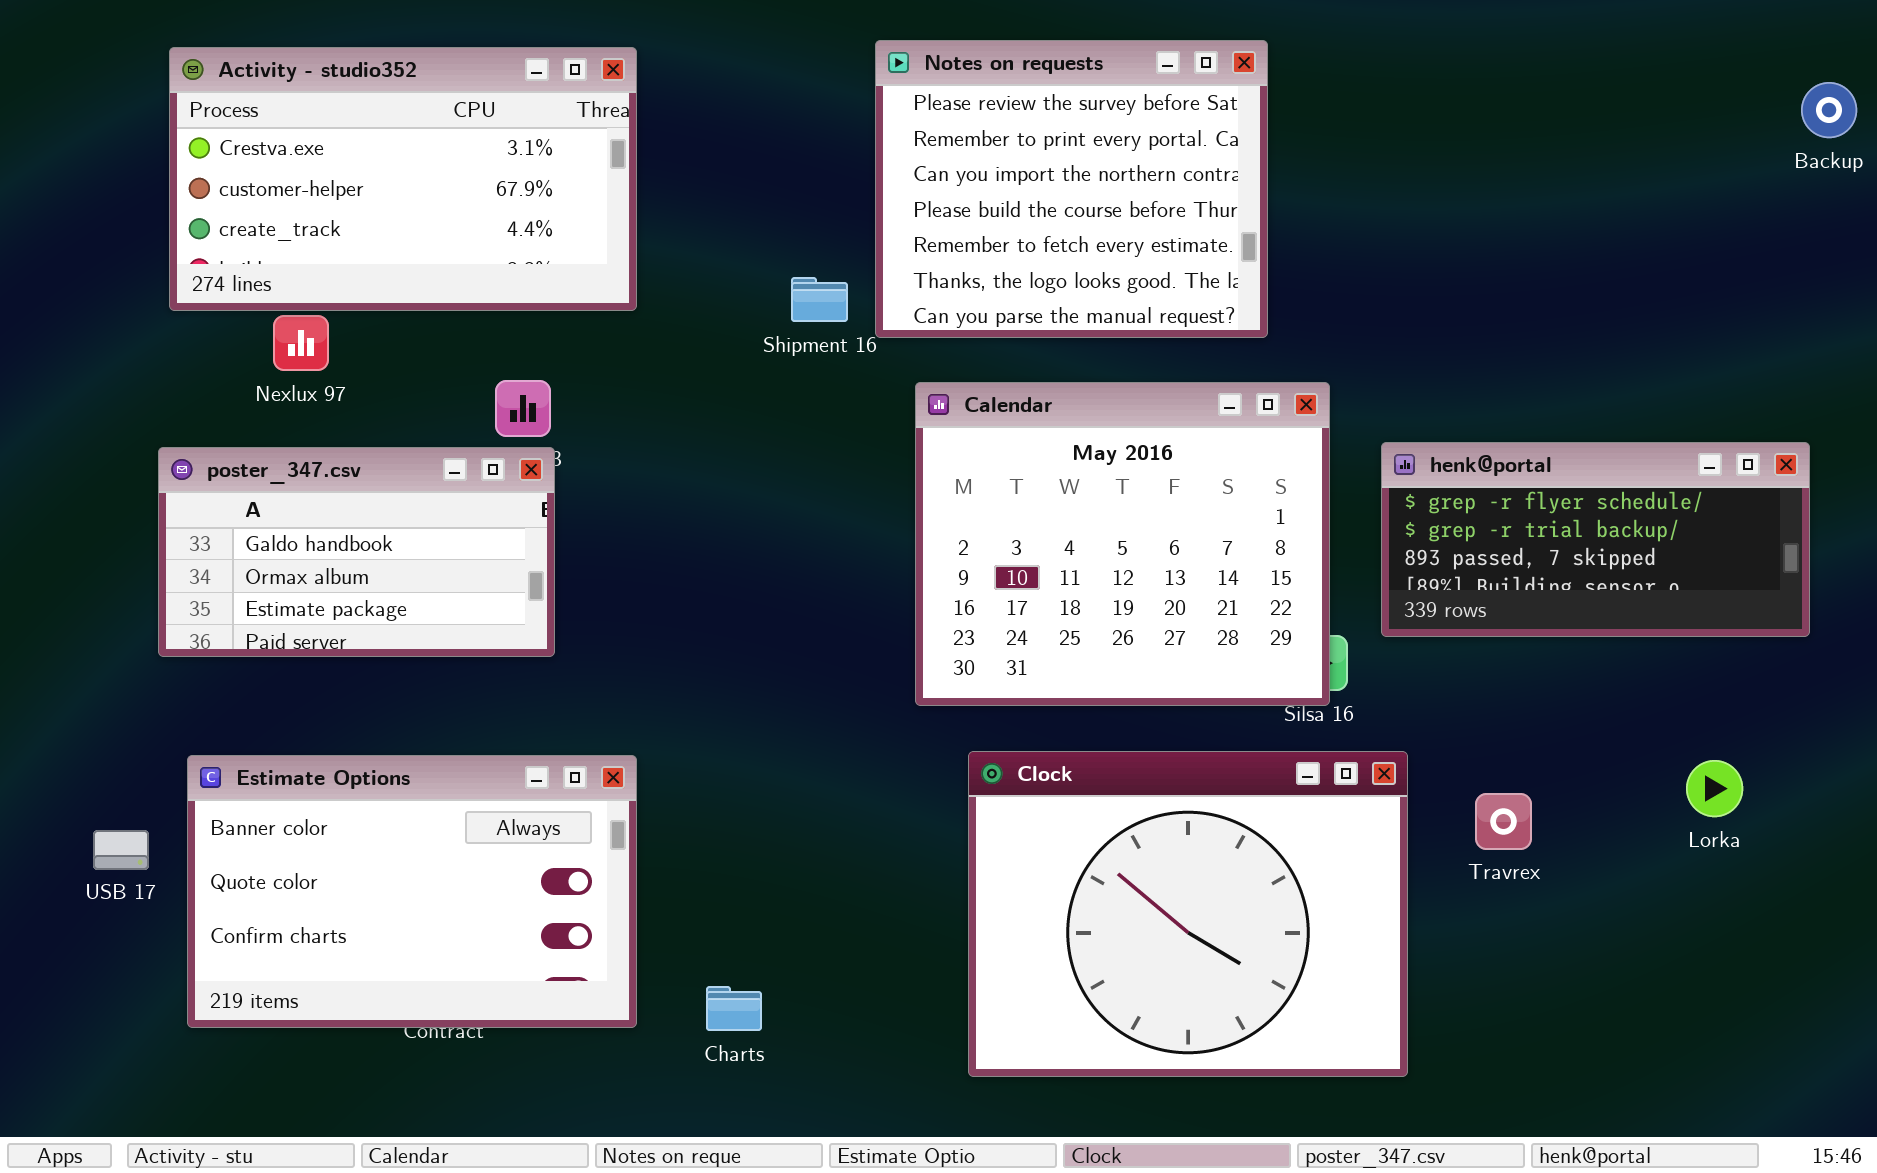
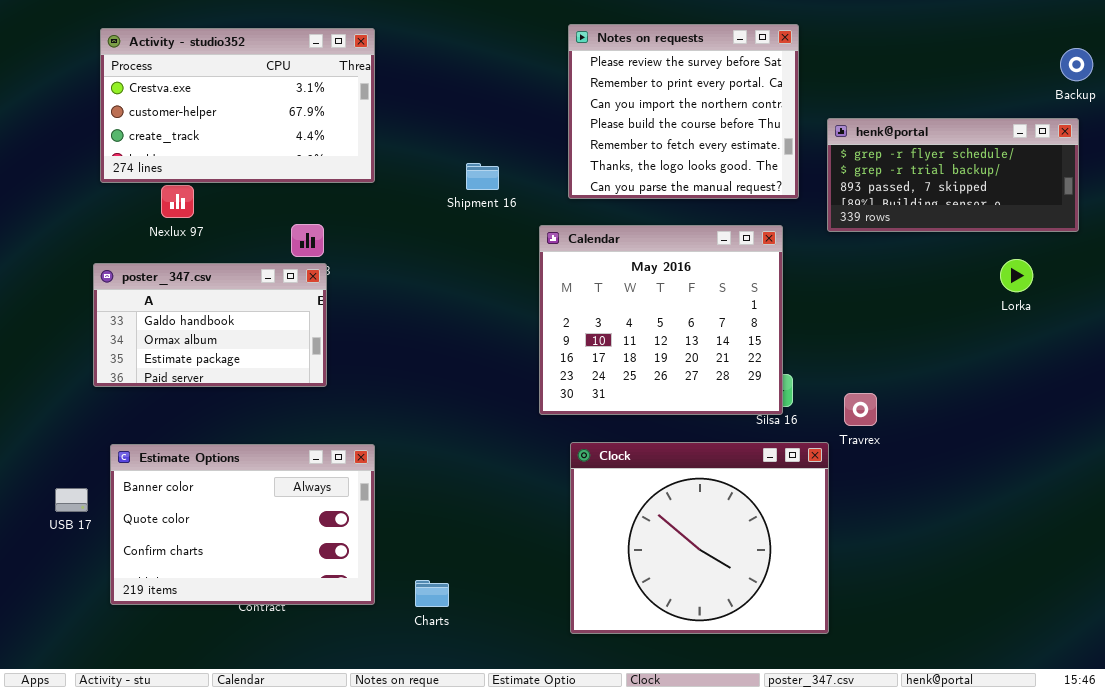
Notes on requests: [875,40,1268,338] -> [568,24,799,199], moved
henk@portal: [1381,442,1810,637] -> [827,118,1079,232], moved
Lorka: [1686,760,1743,817] -> [1000,259,1033,292], moved
Travrex: [1475,793,1532,850] -> [844,393,877,426], moved

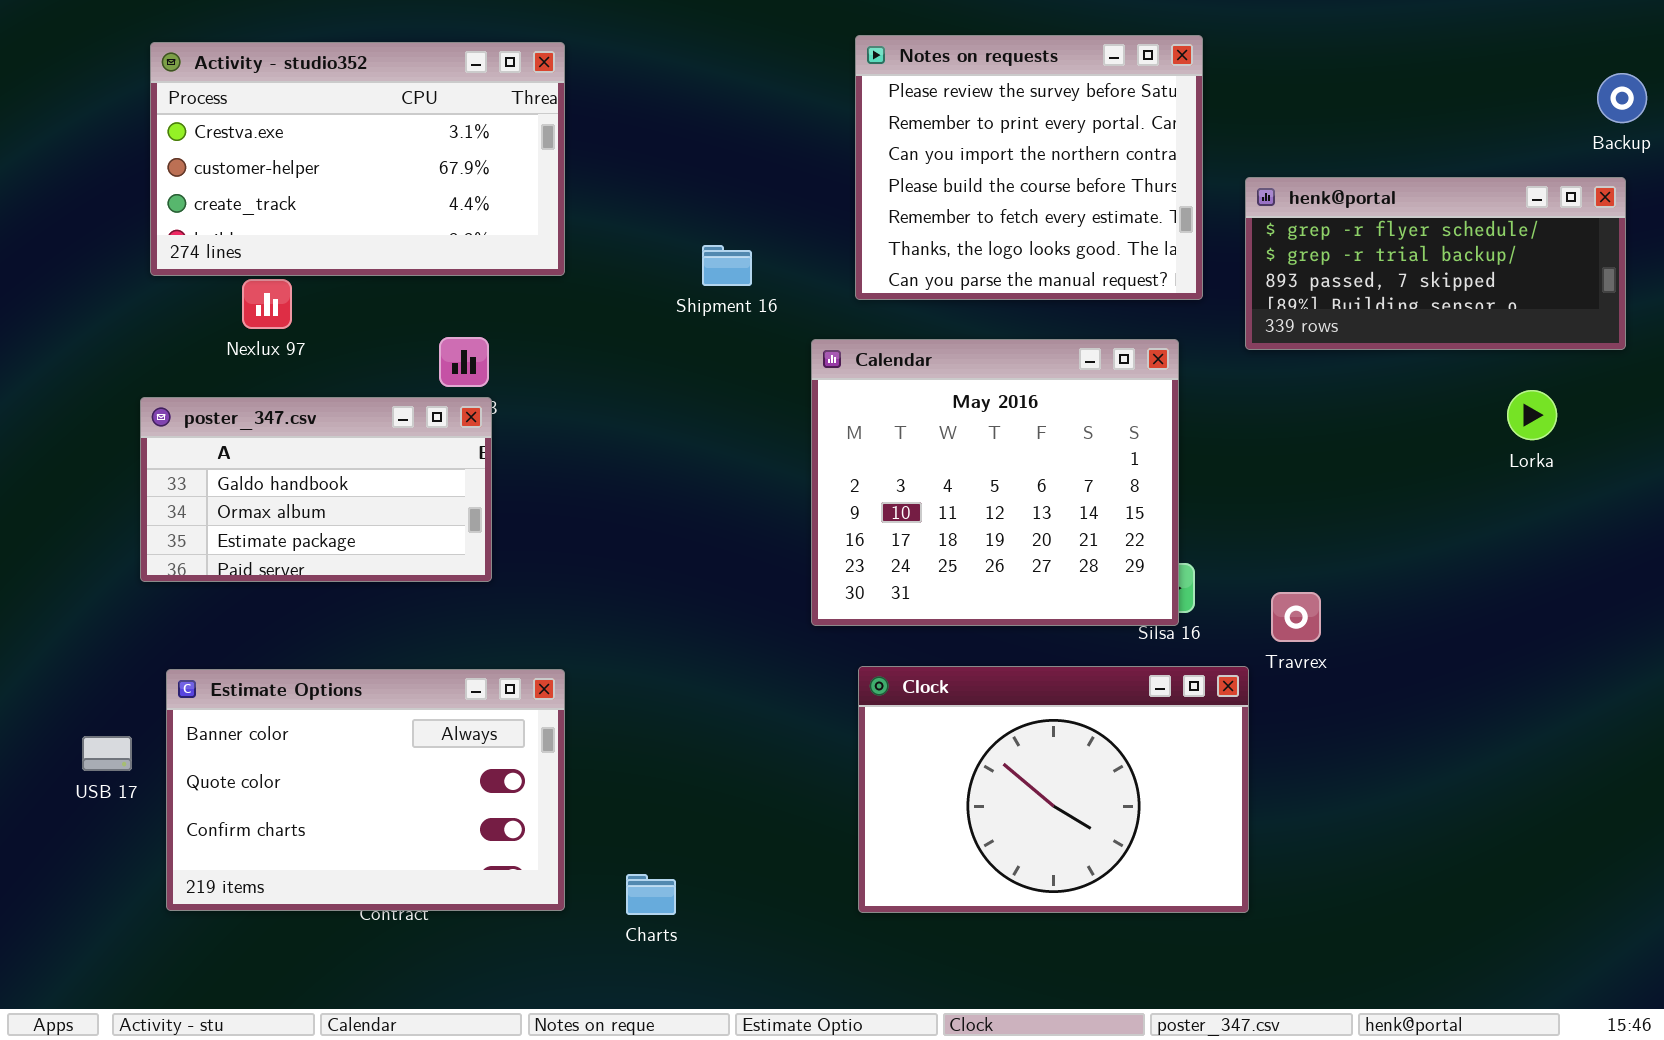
Clock: [570,442,829,634] -> [858,666,1249,913], resized

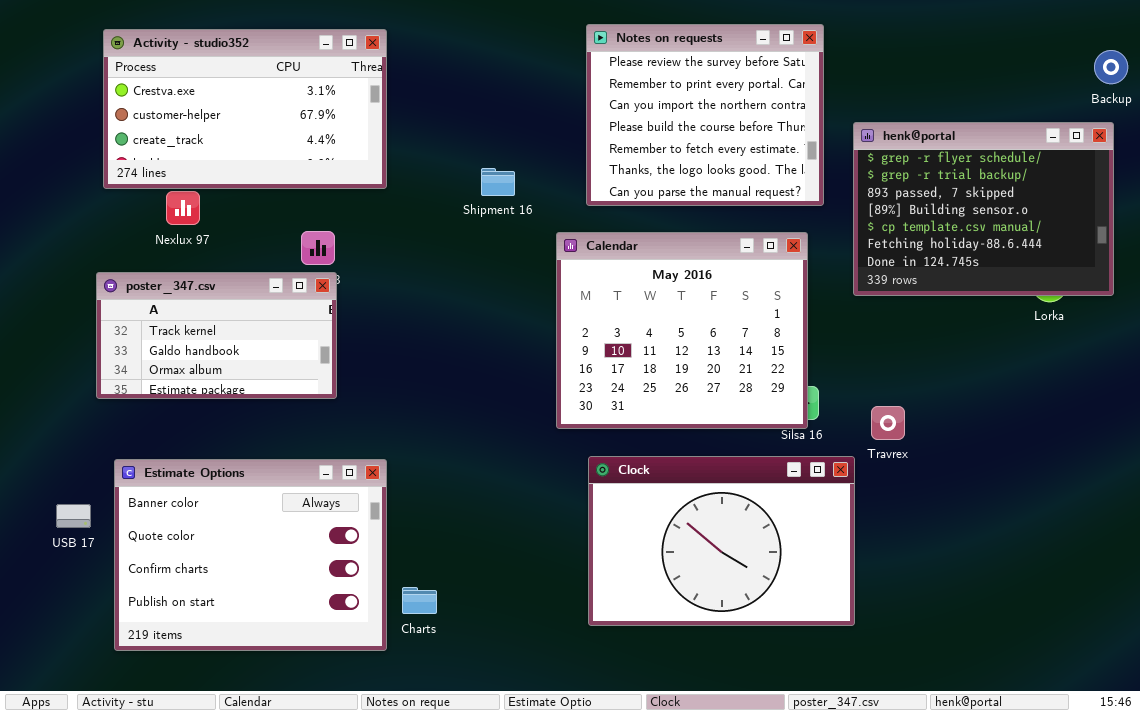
henk@portal: [1245,177,1626,350] -> [853,122,1114,296], resized
poster_347.csv: [140,397,492,582] -> [96,272,337,399], scrolled up 1 row
Estimate Options: [166,669,565,911] -> [114,459,387,651], resized
Charts: [626,874,676,915] -> [402,587,437,614], moved

